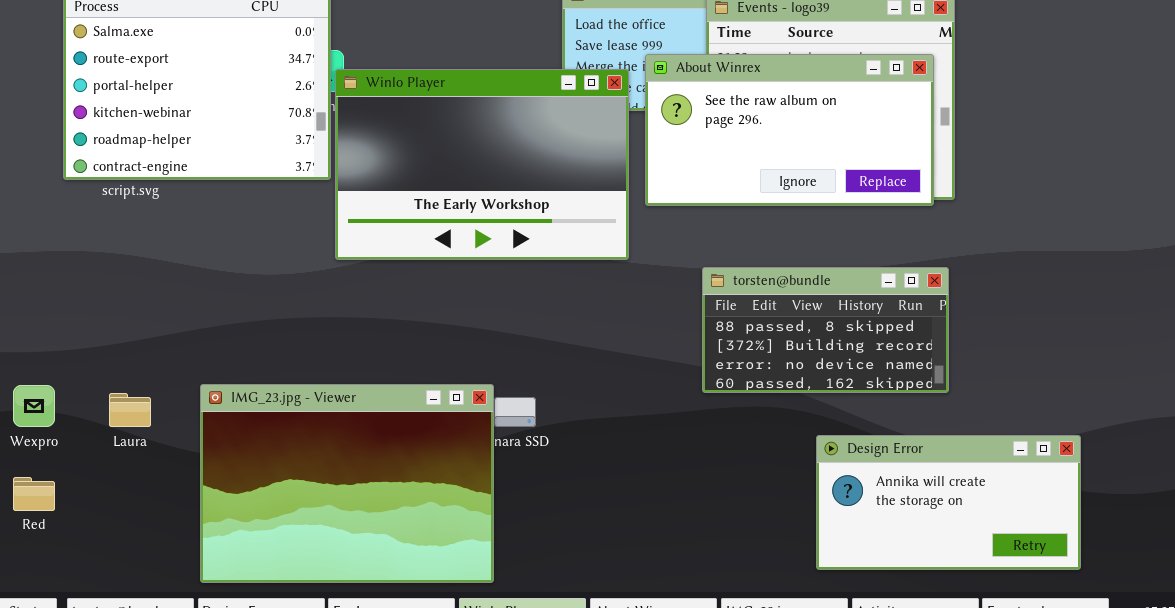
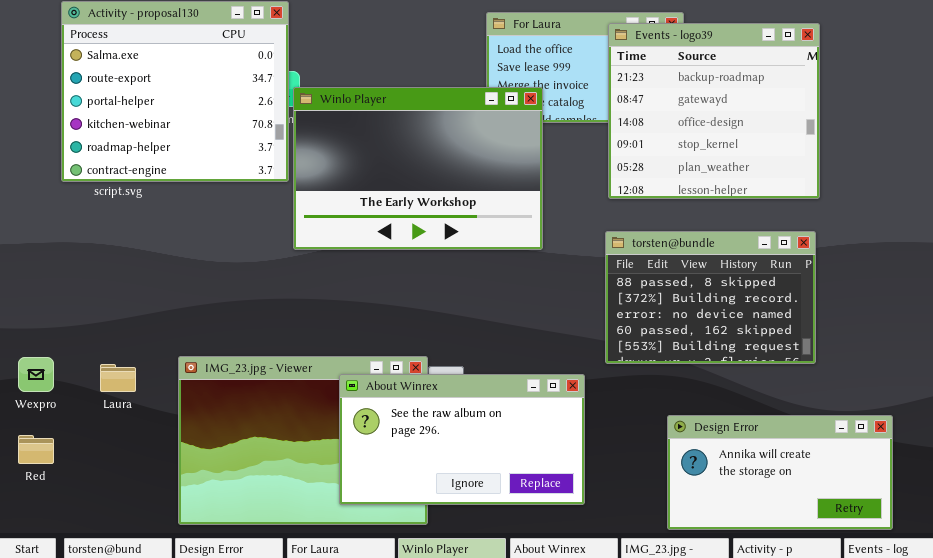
About Winrex: [645,54,934,206] -> [339,374,585,505], moved
torsten@bundle: [702,267,949,393] -> [605,231,816,364], resized
Design Error: [816,435,1081,570] -> [667,415,893,530], moved

